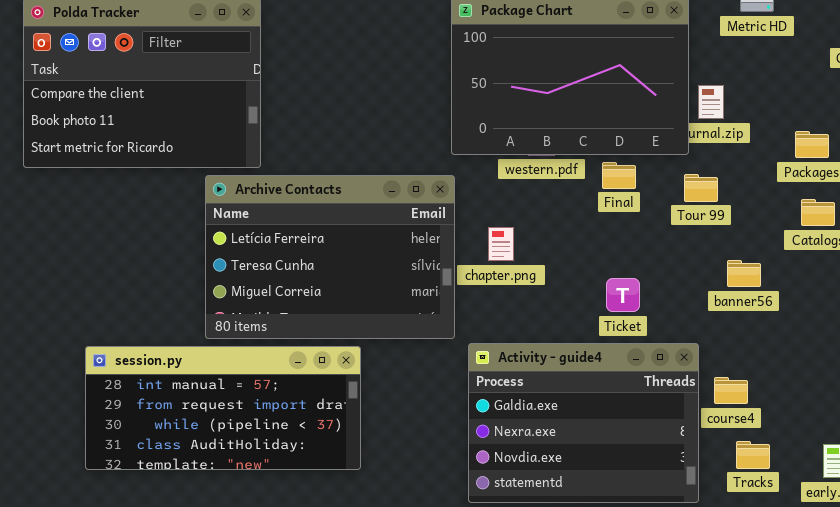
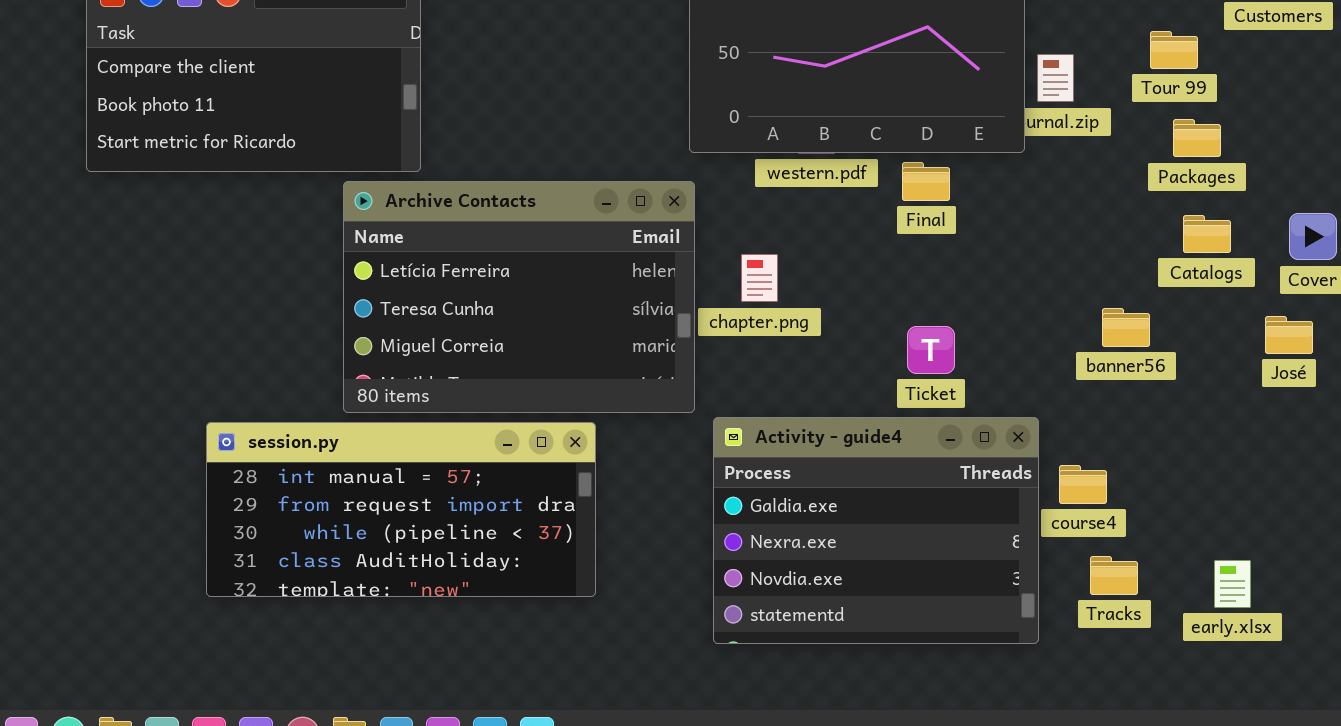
Tour 99: [684,174,718,202] -> [1150,31,1198,69], moved
banner56: [727,260,761,287] -> [1102,308,1150,347], moved
session.py: [85,346,361,470] -> [206,422,596,597], moved

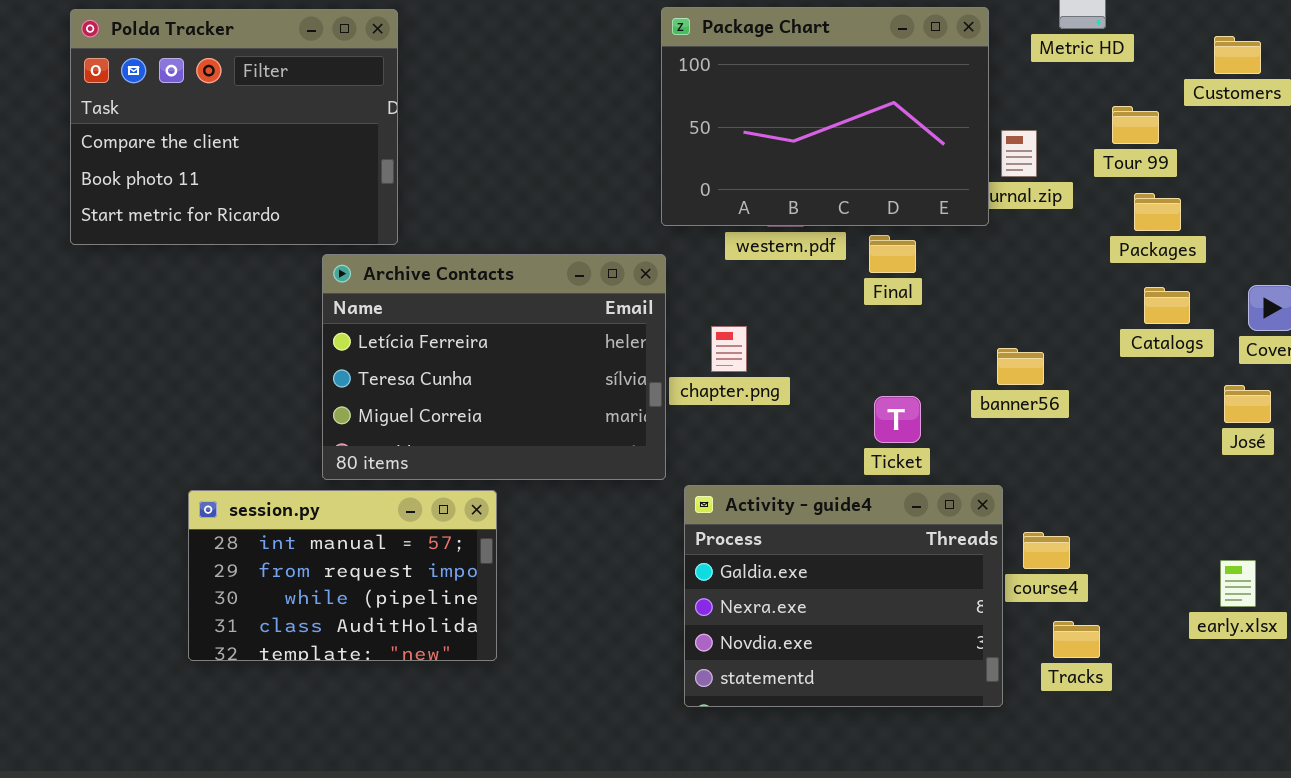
banner56: [1102,308,1150,347] -> [997,348,1044,385], moved
session.py: [206,422,596,597] -> [188,490,497,661], resized
early.xlsx: [1214,560,1251,608] -> [1220,560,1256,607], moved

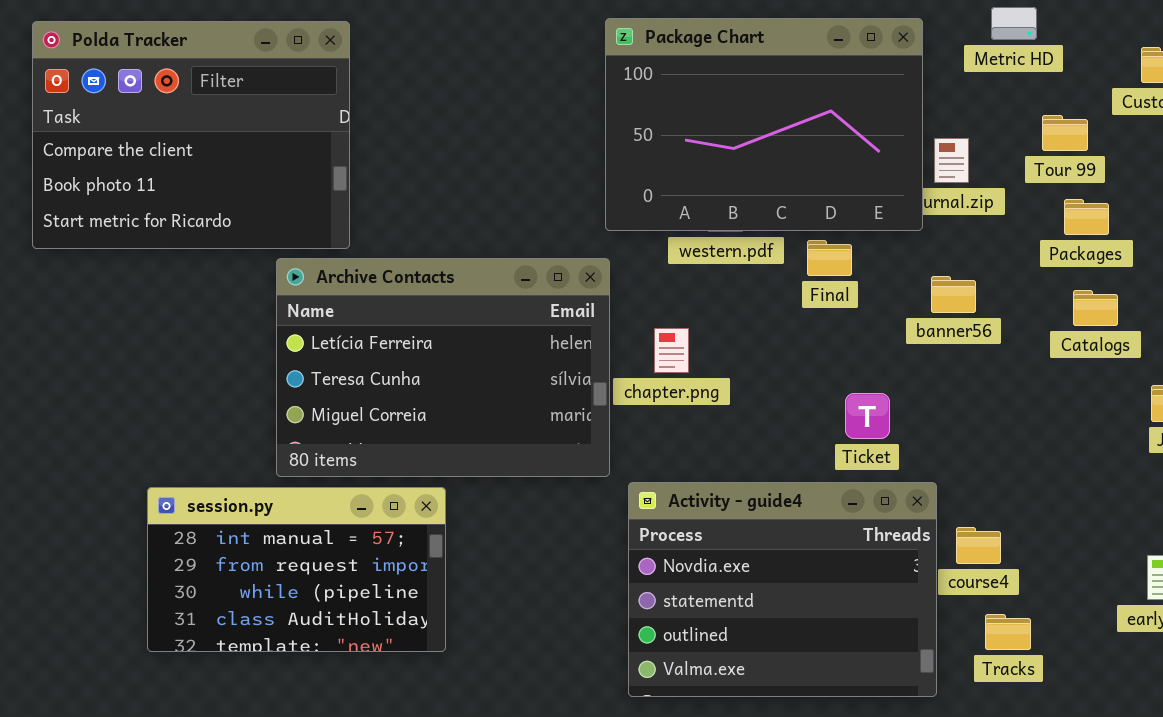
banner56: [997,348,1044,385] -> [931,276,976,313], moved
Ticket: [874,396,921,443] -> [845,393,890,439], moved
Activity - guide4: [684,485,1003,707] -> [628,482,937,697], scrolled down 2 rows

